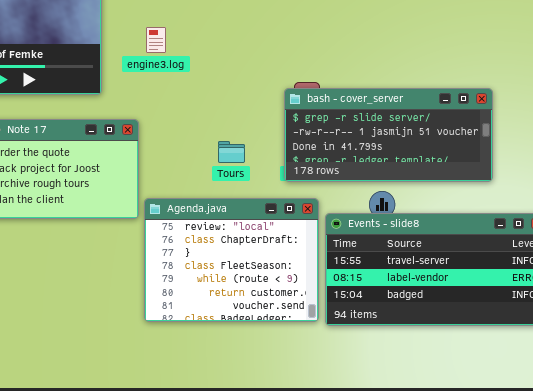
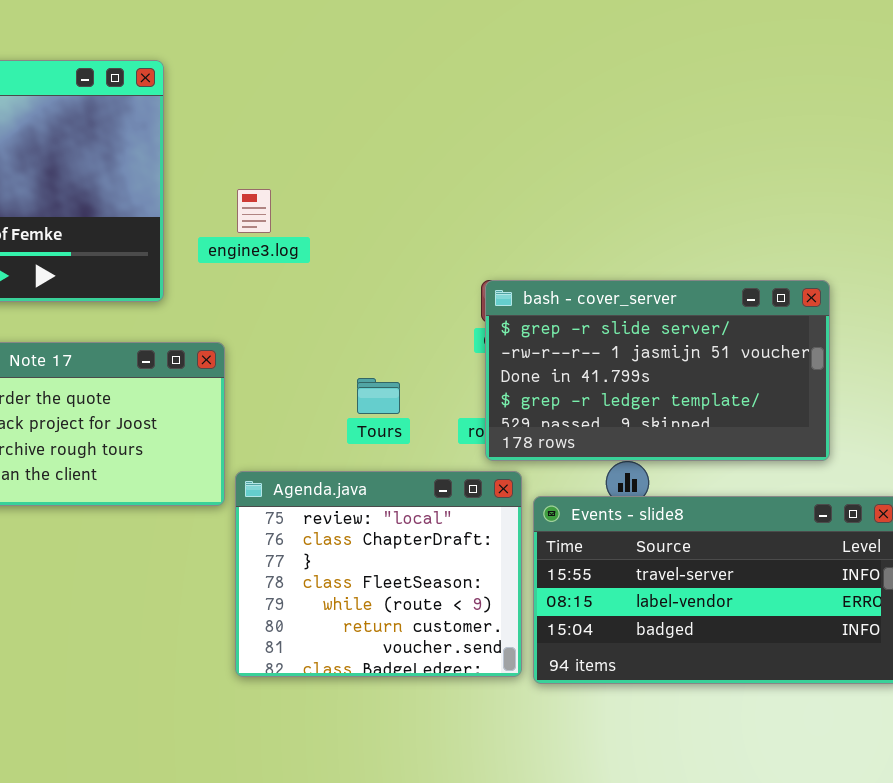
bash - cover_server: [284,88,493,182] -> [485,280,830,461], moved, resized

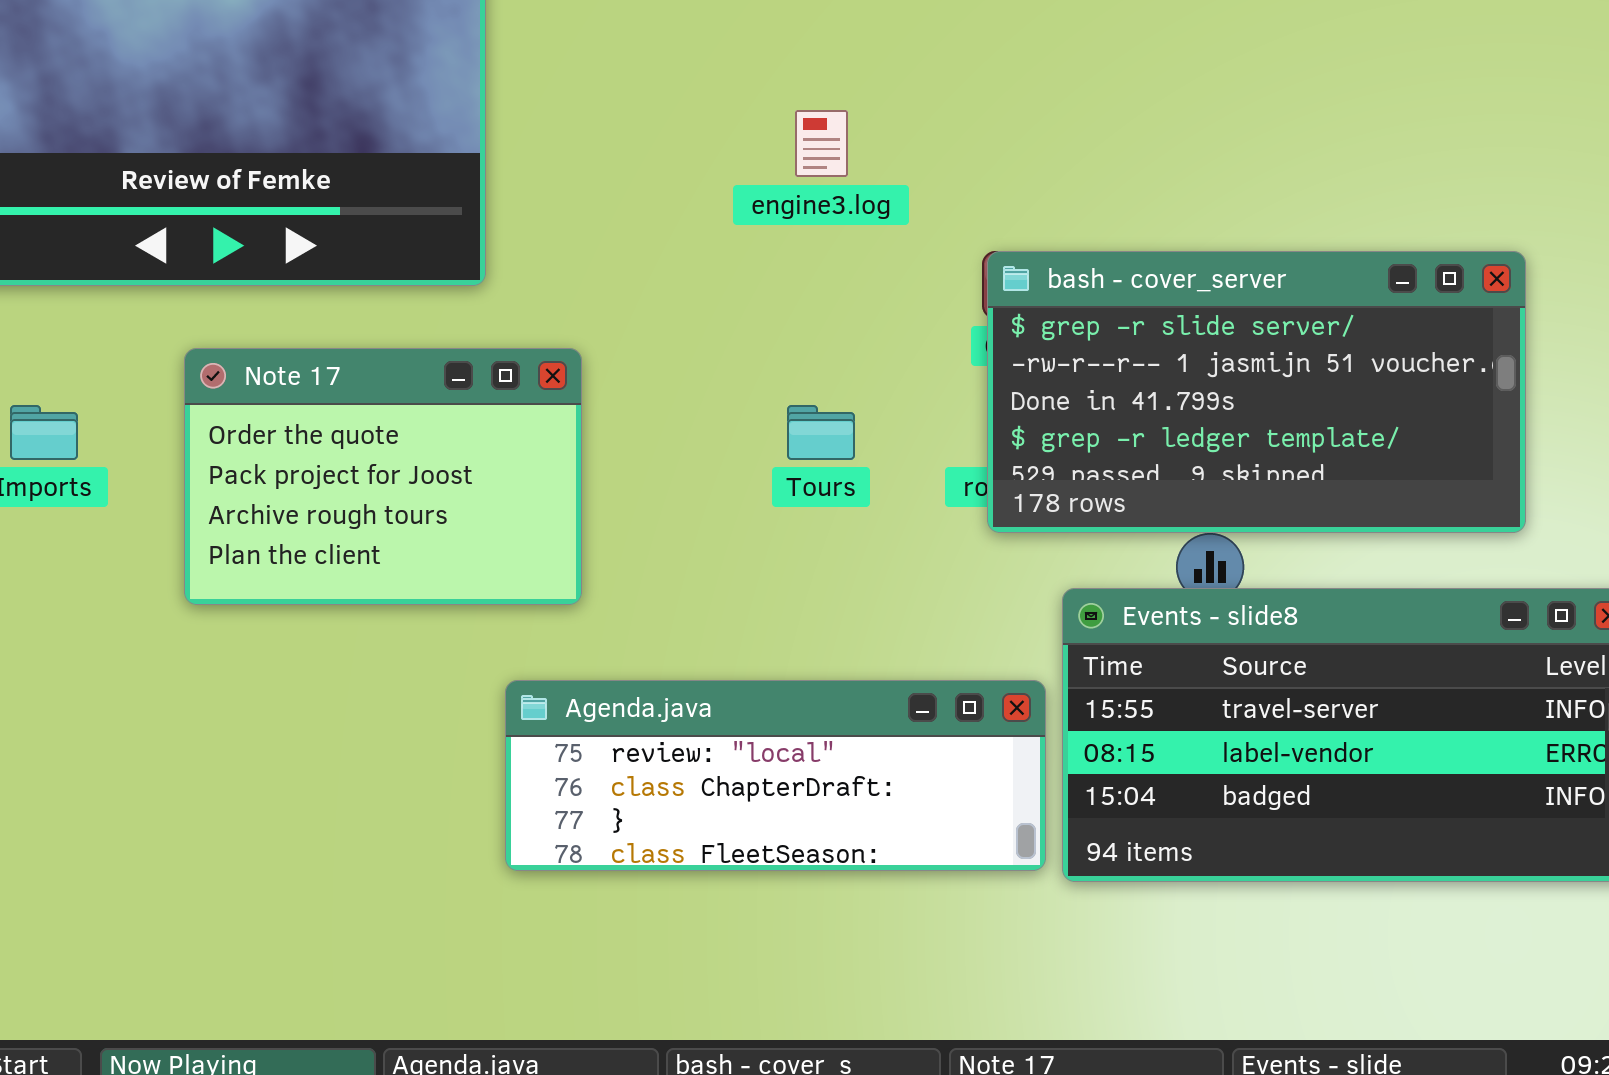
engine3.log: [237,189,271,233] -> [795,110,848,177], moved
Agenda.java: [235,471,522,677] -> [505,680,1046,871], resized

